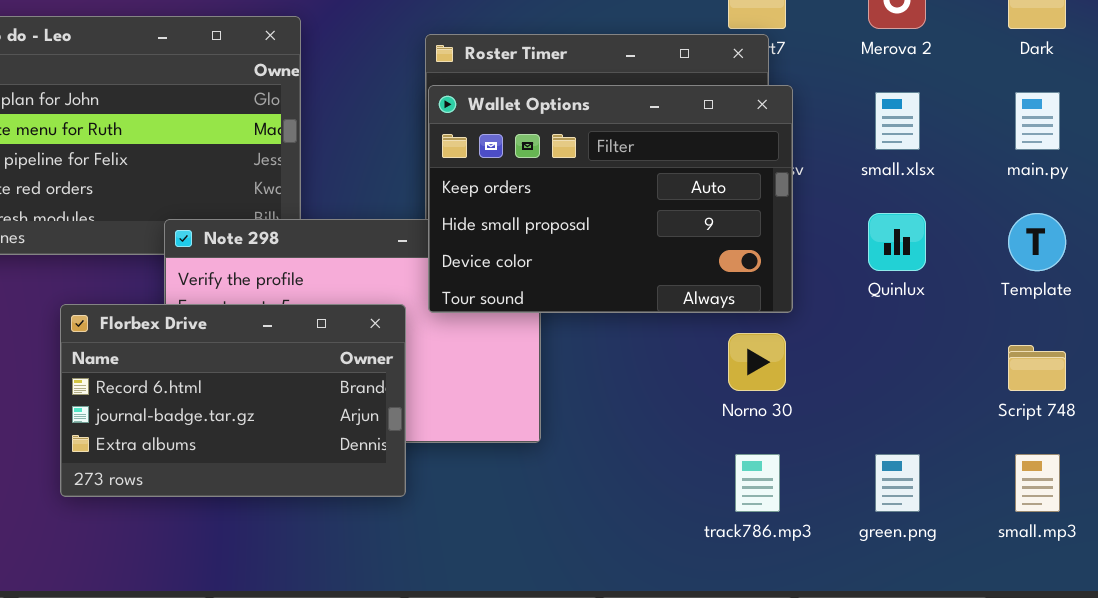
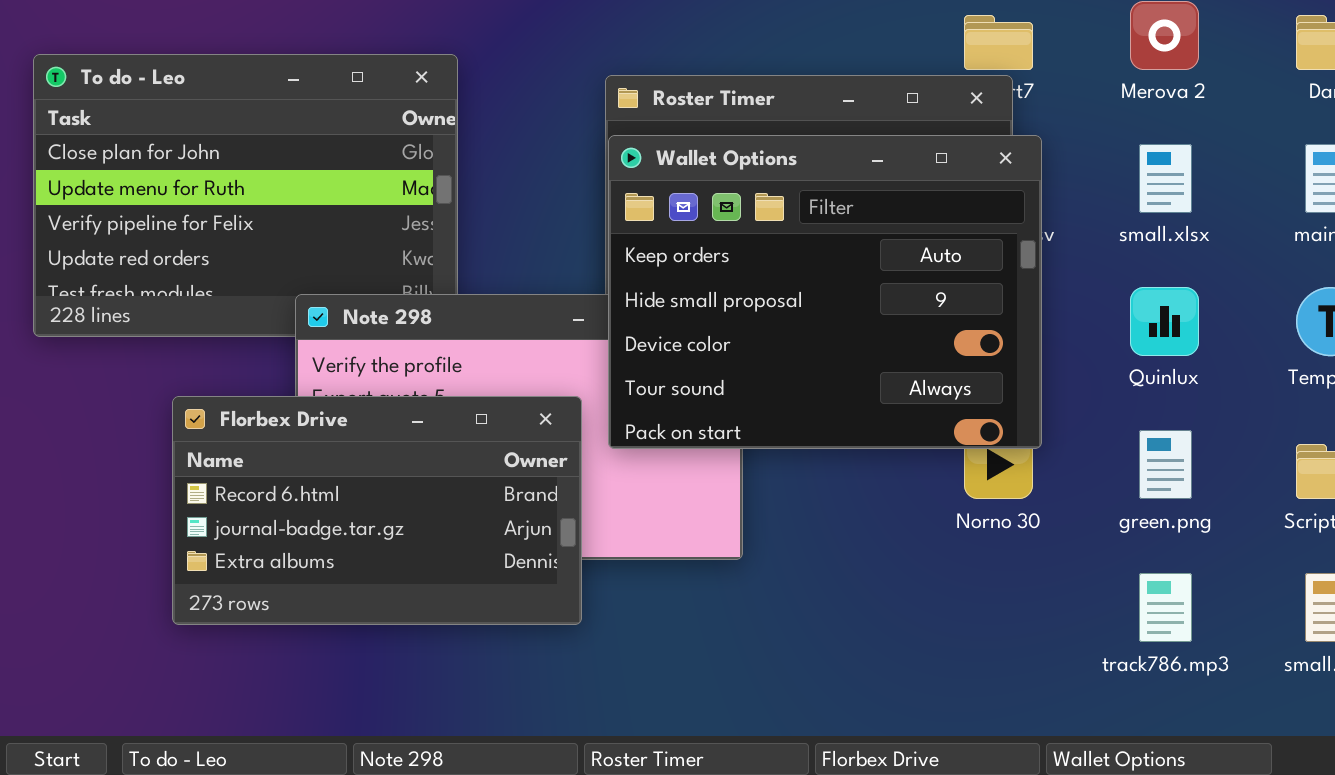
Wallet Options: [428,85,793,313] -> [608,135,1042,449], resized
track786.mp3: [735,454,780,512] -> [1139,573,1192,642], moved
green.png: [875,454,920,512] -> [1139,430,1192,499], moved

